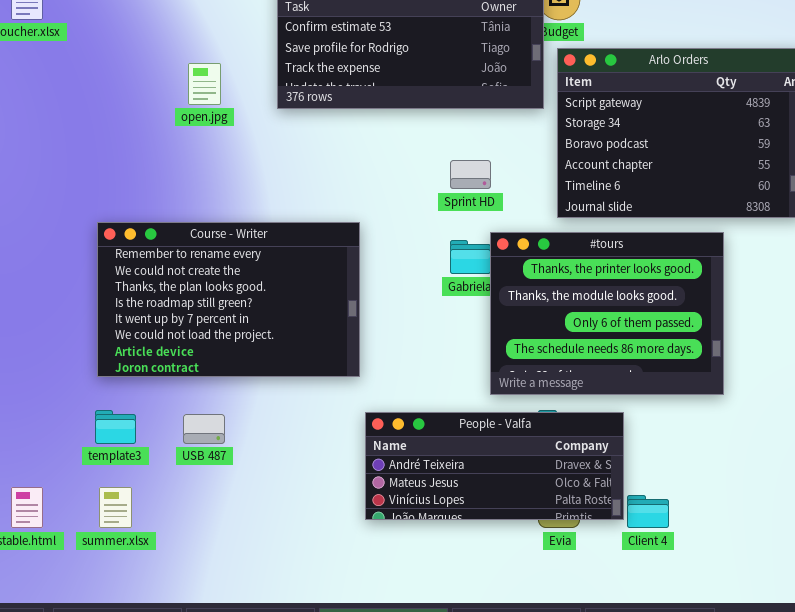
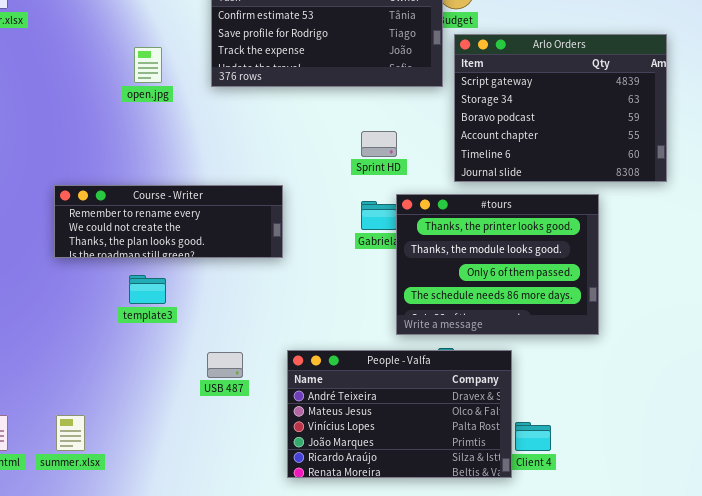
Course - Writer: [97,222,360,377] -> [54,185,283,258], resized
template3: [95,410,136,444] -> [129,275,166,304], moved
People - Valfa: [365,412,624,520] -> [287,350,512,478], resized
USB 487: [183,414,225,444] -> [207,352,243,378], moved

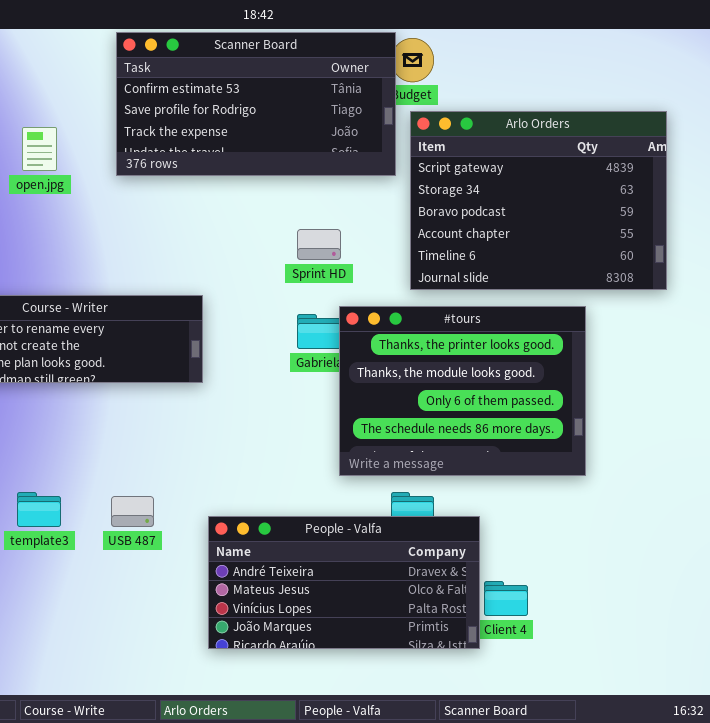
template3: [129,275,166,304] -> [17,492,61,527], moved
People - Valfa: [287,350,512,478] -> [208,516,480,649], resized

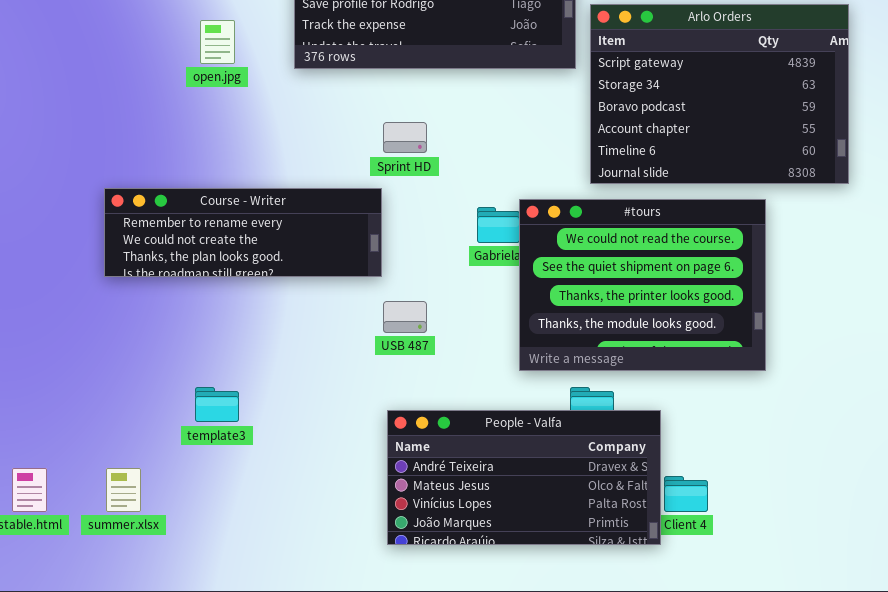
Sprint HD: [297,229,341,260] -> [383,122,427,153], moved
#tours: [339,306,586,476] -> [519,199,766,371], scrolled up 2 rows
USB 487: [111,496,154,527] -> [383,301,427,333], moved

